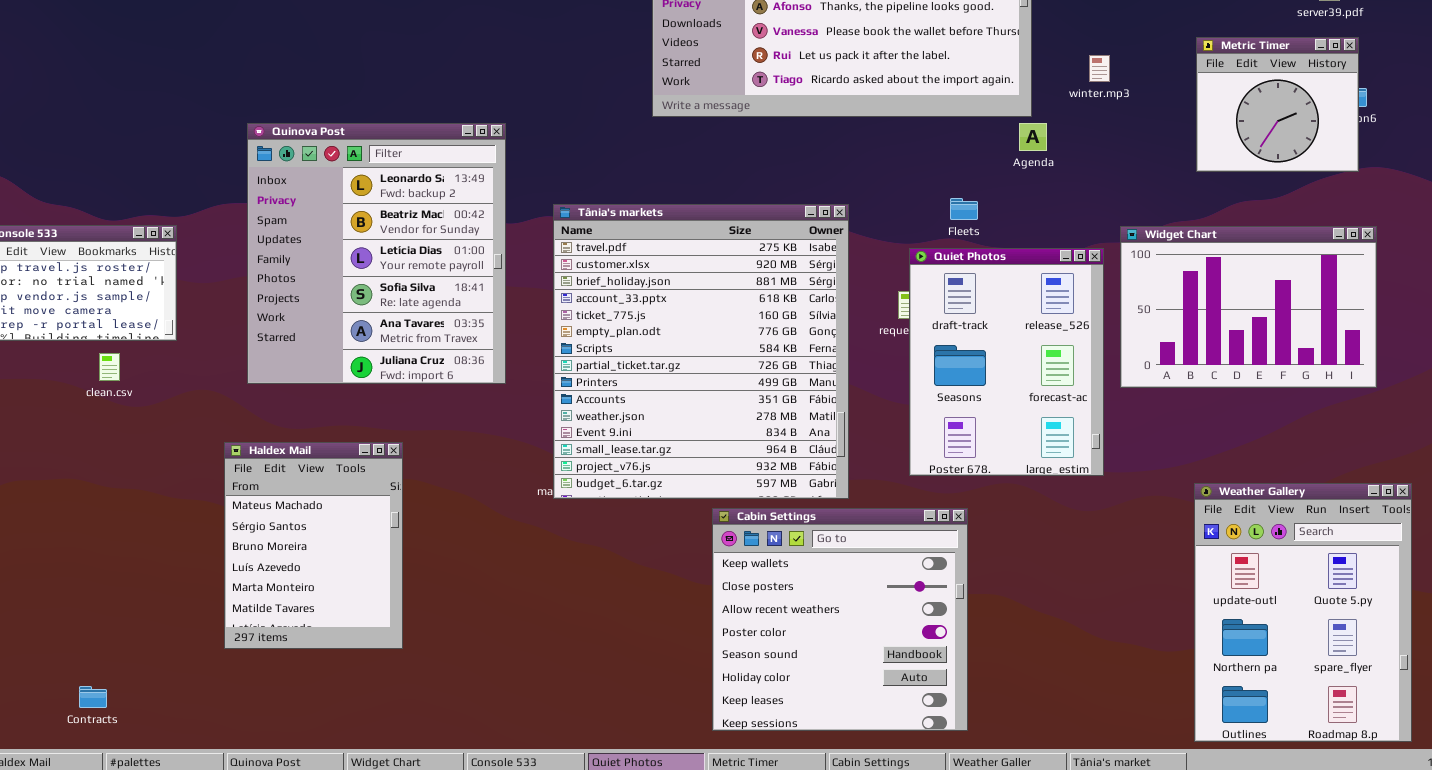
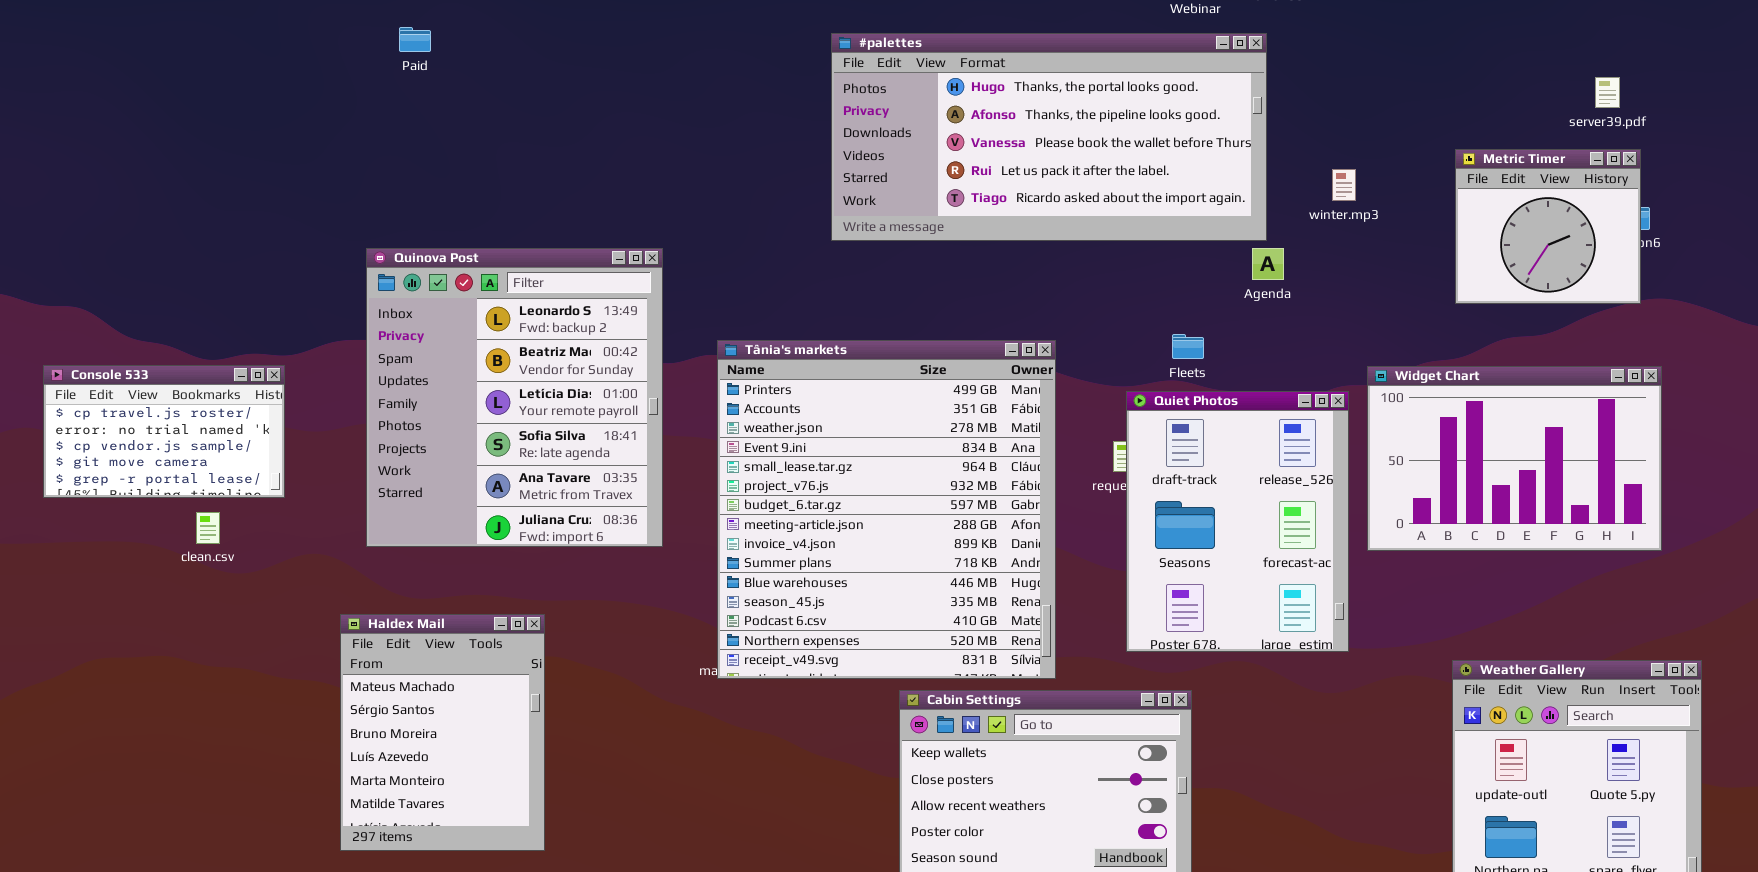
Tânia's markets: [553,204,849,499] -> [717,340,1056,679], scrolled down 8 rows

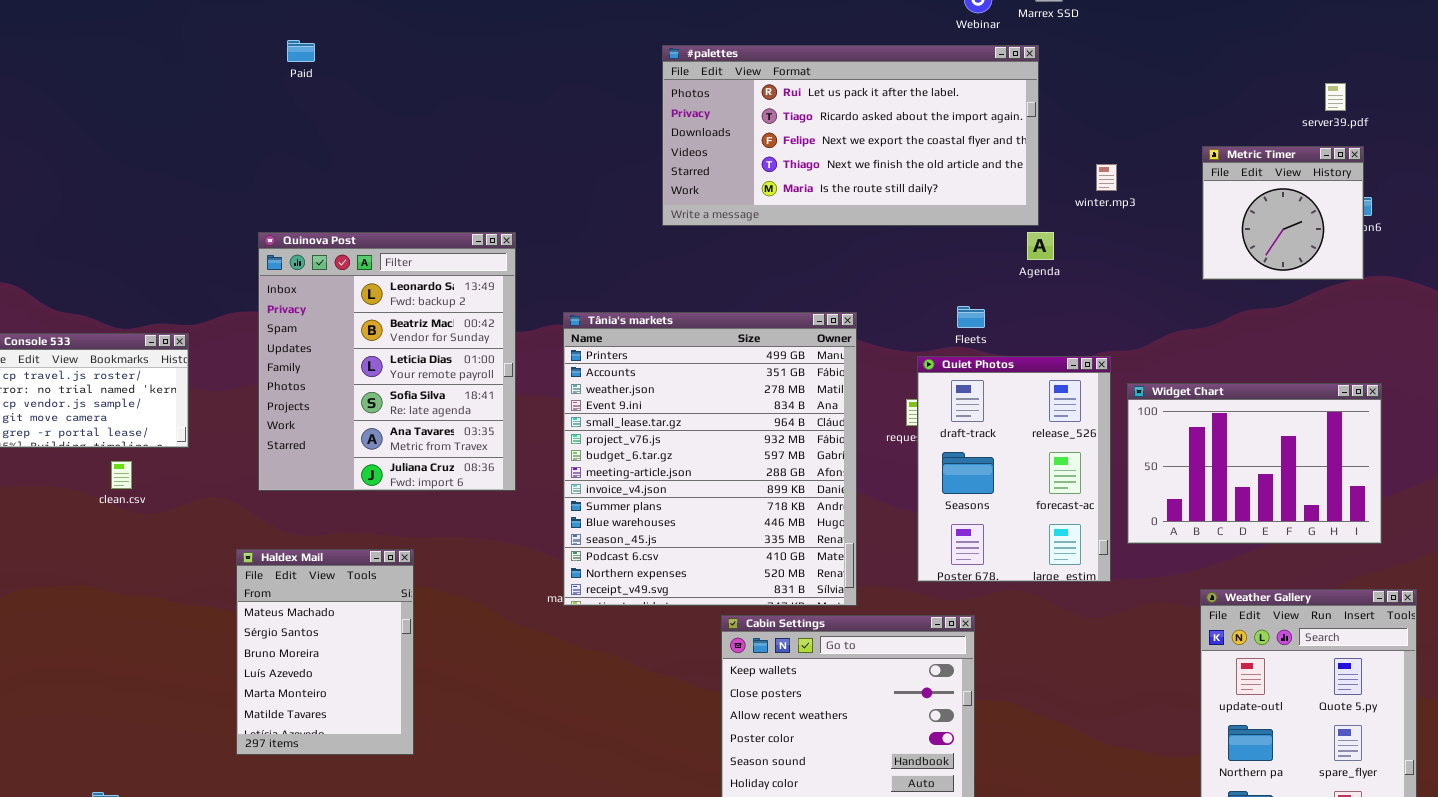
#palettes: [831,33,1267,241] -> [662,45,1039,226], scrolled down 3 rows
Widget Chart: [1367,366,1662,551] -> [1127,383,1382,544], moved

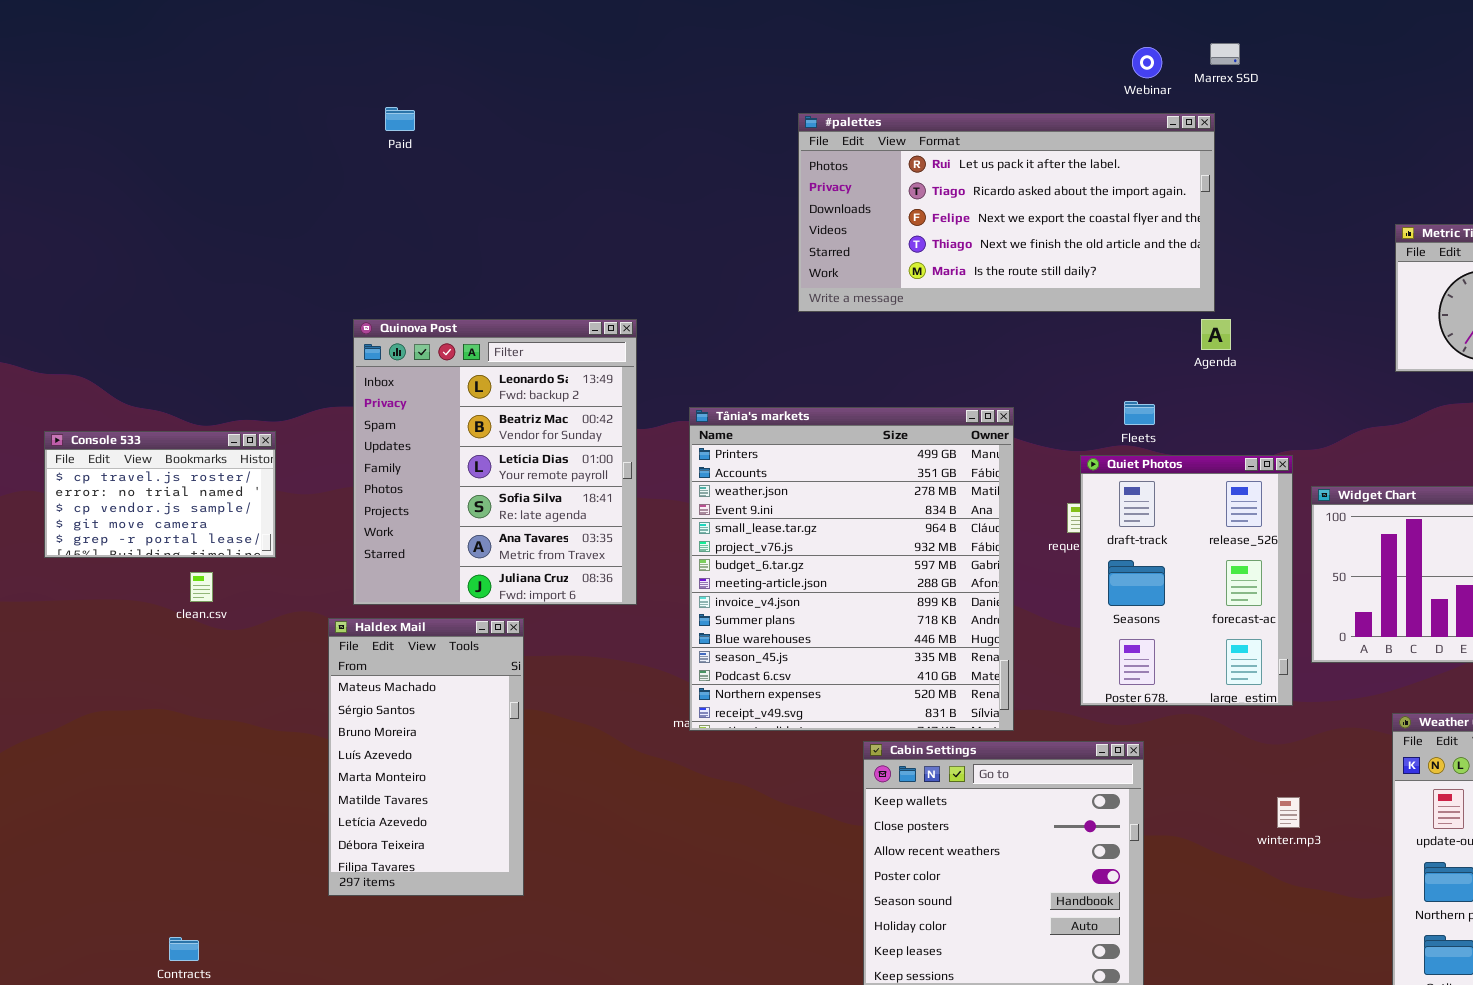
winter.mp3: [1096,164,1117,191] -> [1277,797,1300,828], moved
Haldex Mail: [236,549,414,755] -> [328,618,524,896], resized

